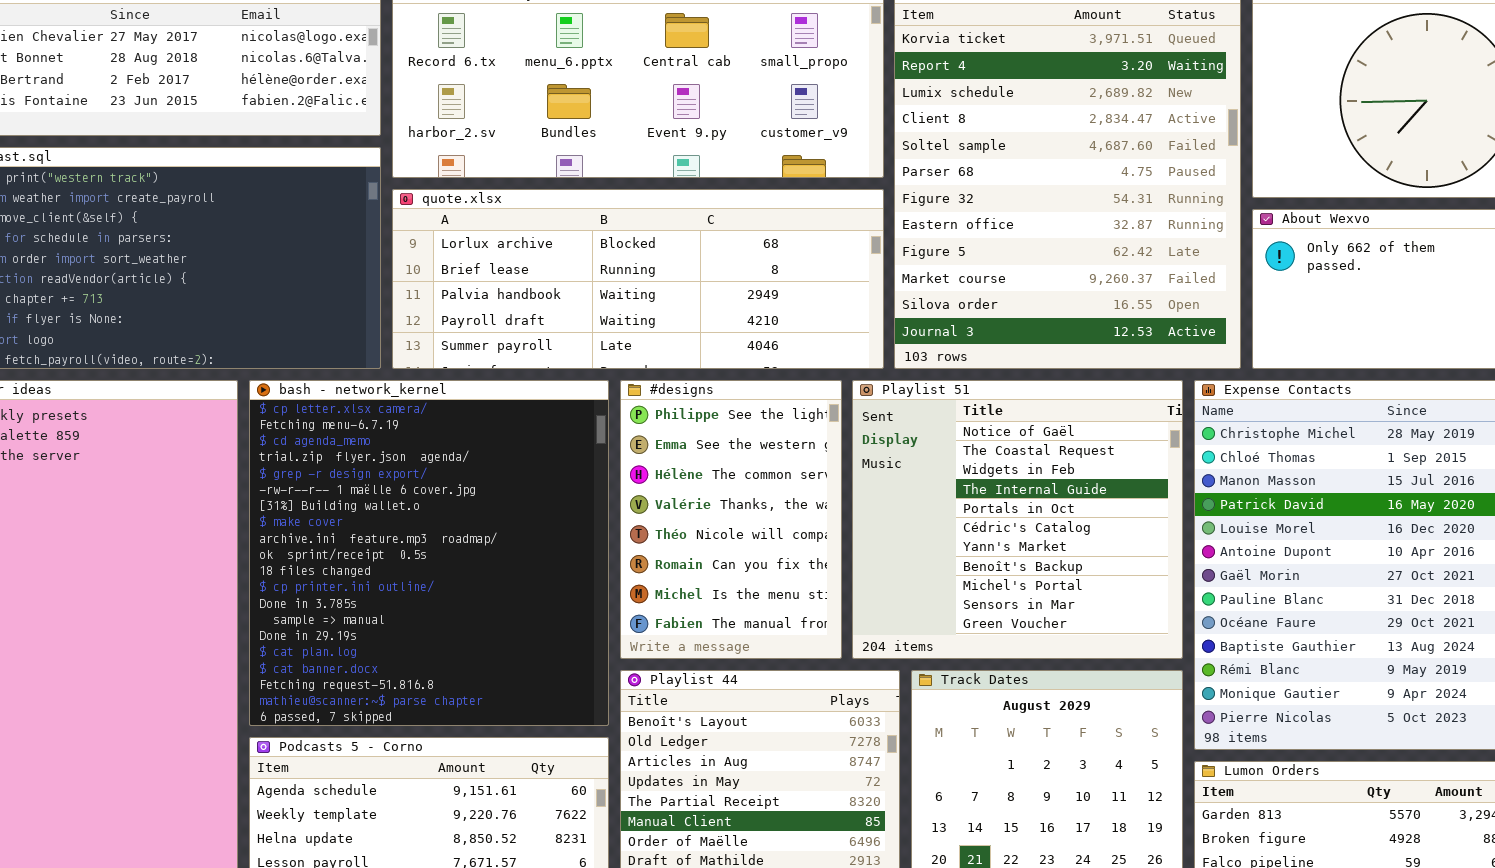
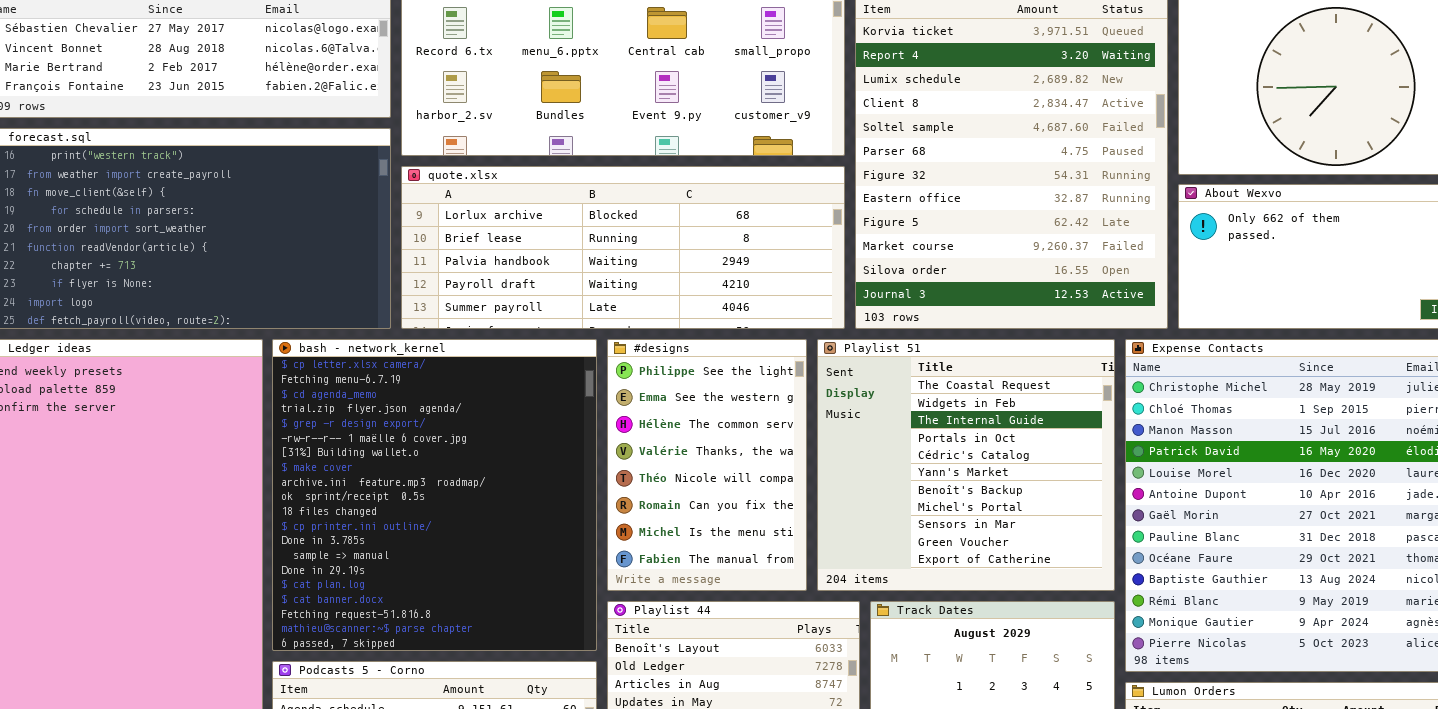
Playlist 51: [852,380,1183,659] -> [817,339,1115,591], scrolled down 1 row

